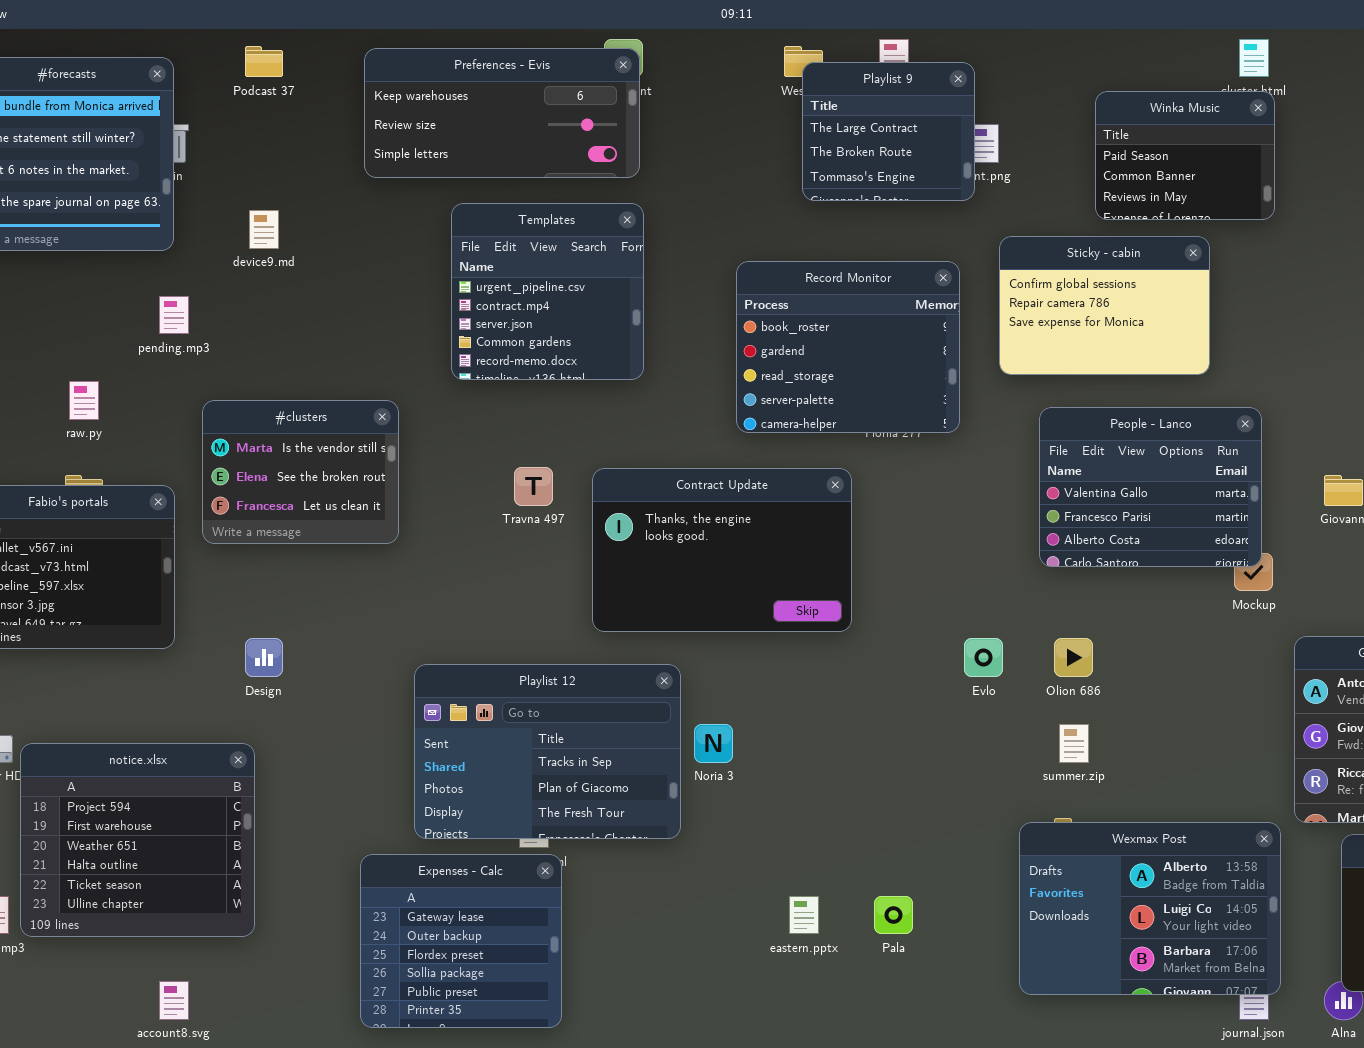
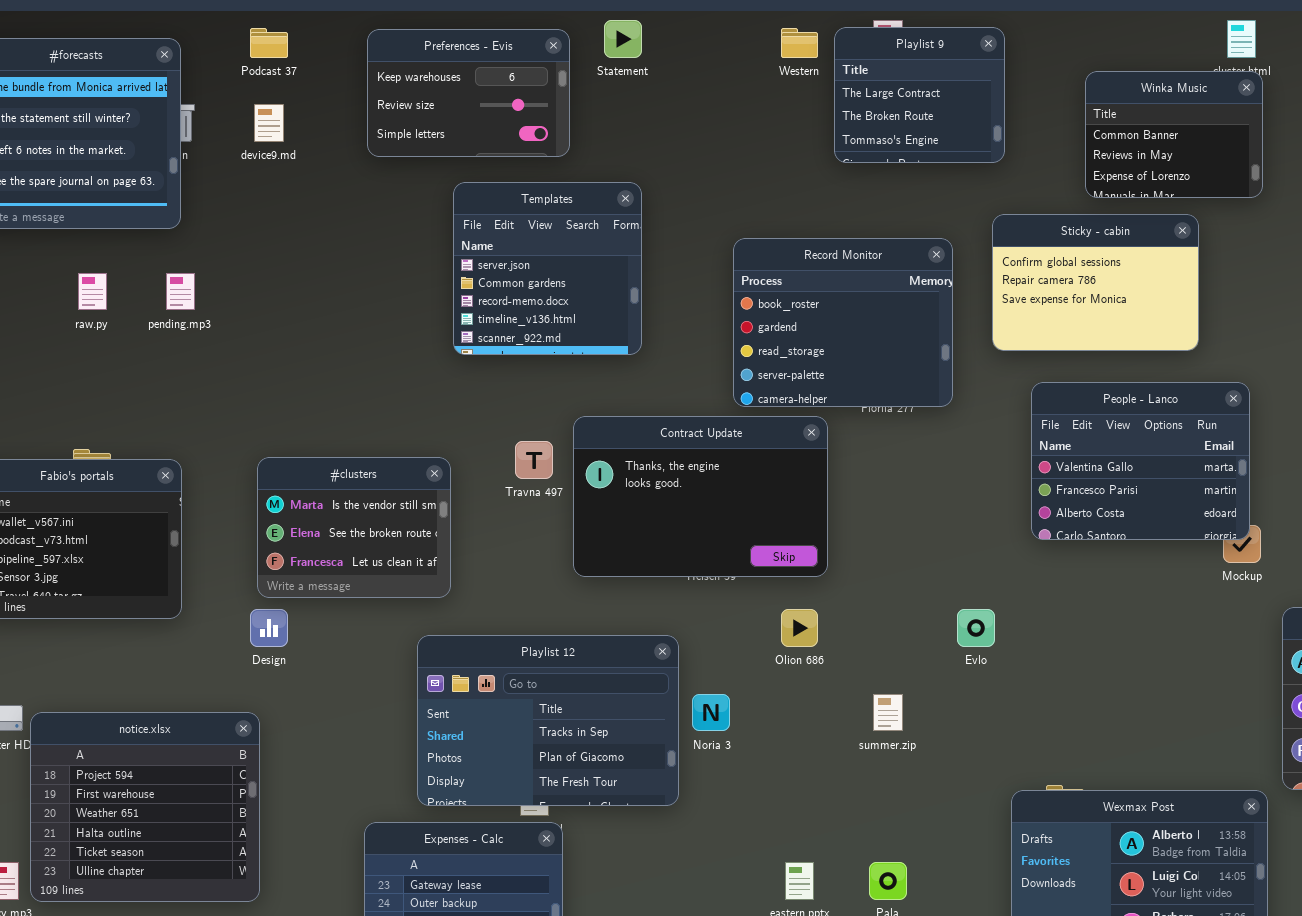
Preferences - Evis: [364,48,640,178] -> [367,29,570,157], resized
Playlist 9: [802,62,975,201] -> [834,27,1005,163], moved
Winka Music: [1095,91,1275,220] -> [1085,71,1263,198], scrolled down 1 row
Templates: [451,203,644,380] -> [453,182,642,355], scrolled down 2 rows
device9.md: [249,210,279,249] -> [254,104,284,142], moved
raw.py: [69,381,99,420] -> [78,273,107,310], moved
#clusters: [202,400,399,544] -> [257,457,451,598], moved
Contract Update: [592,468,852,632] -> [573,416,828,577], moved
Olion 686: [1054,638,1093,677] -> [781,609,818,647], moved
summer.zip: [1059,724,1089,763] -> [873,694,903,731], moved

